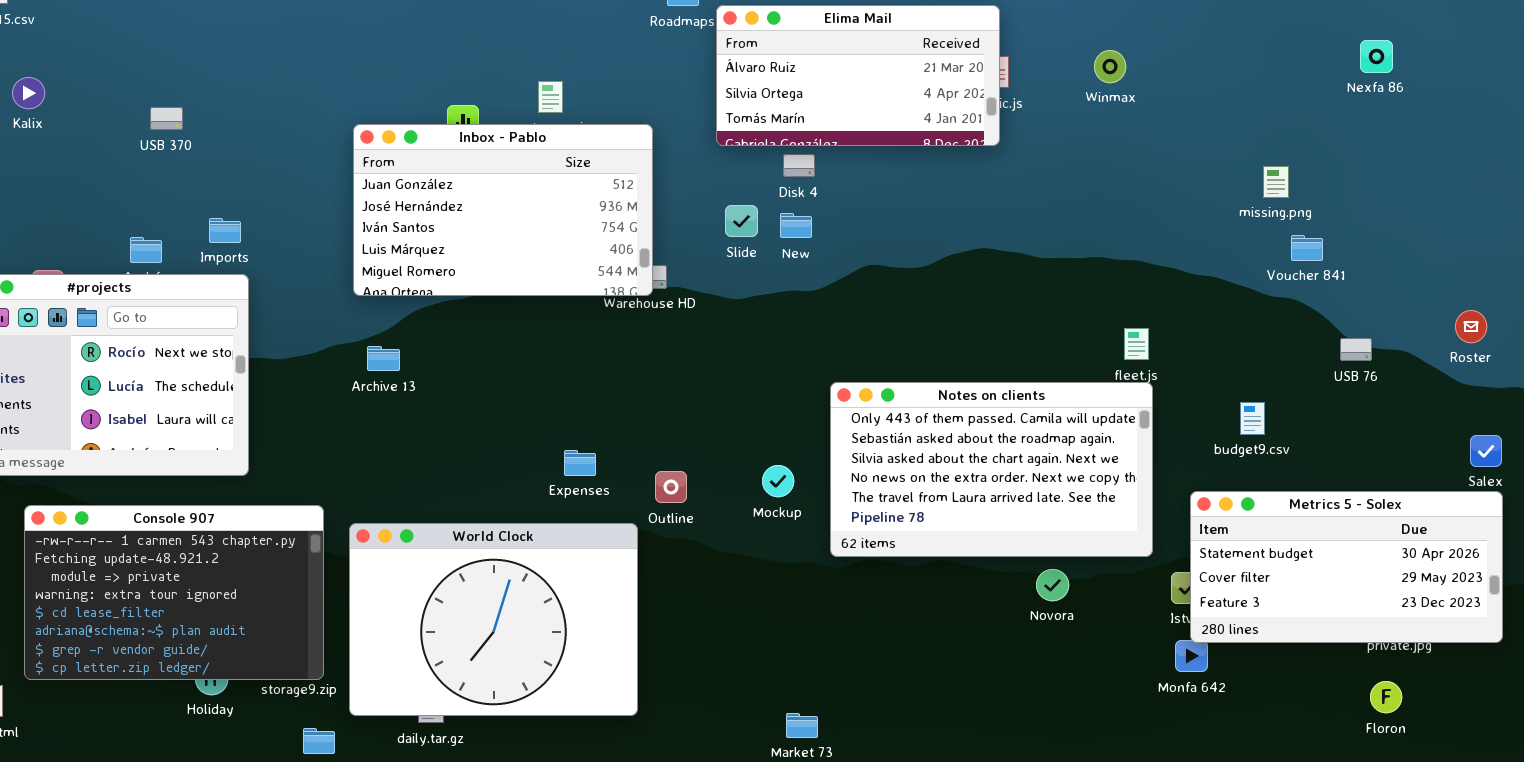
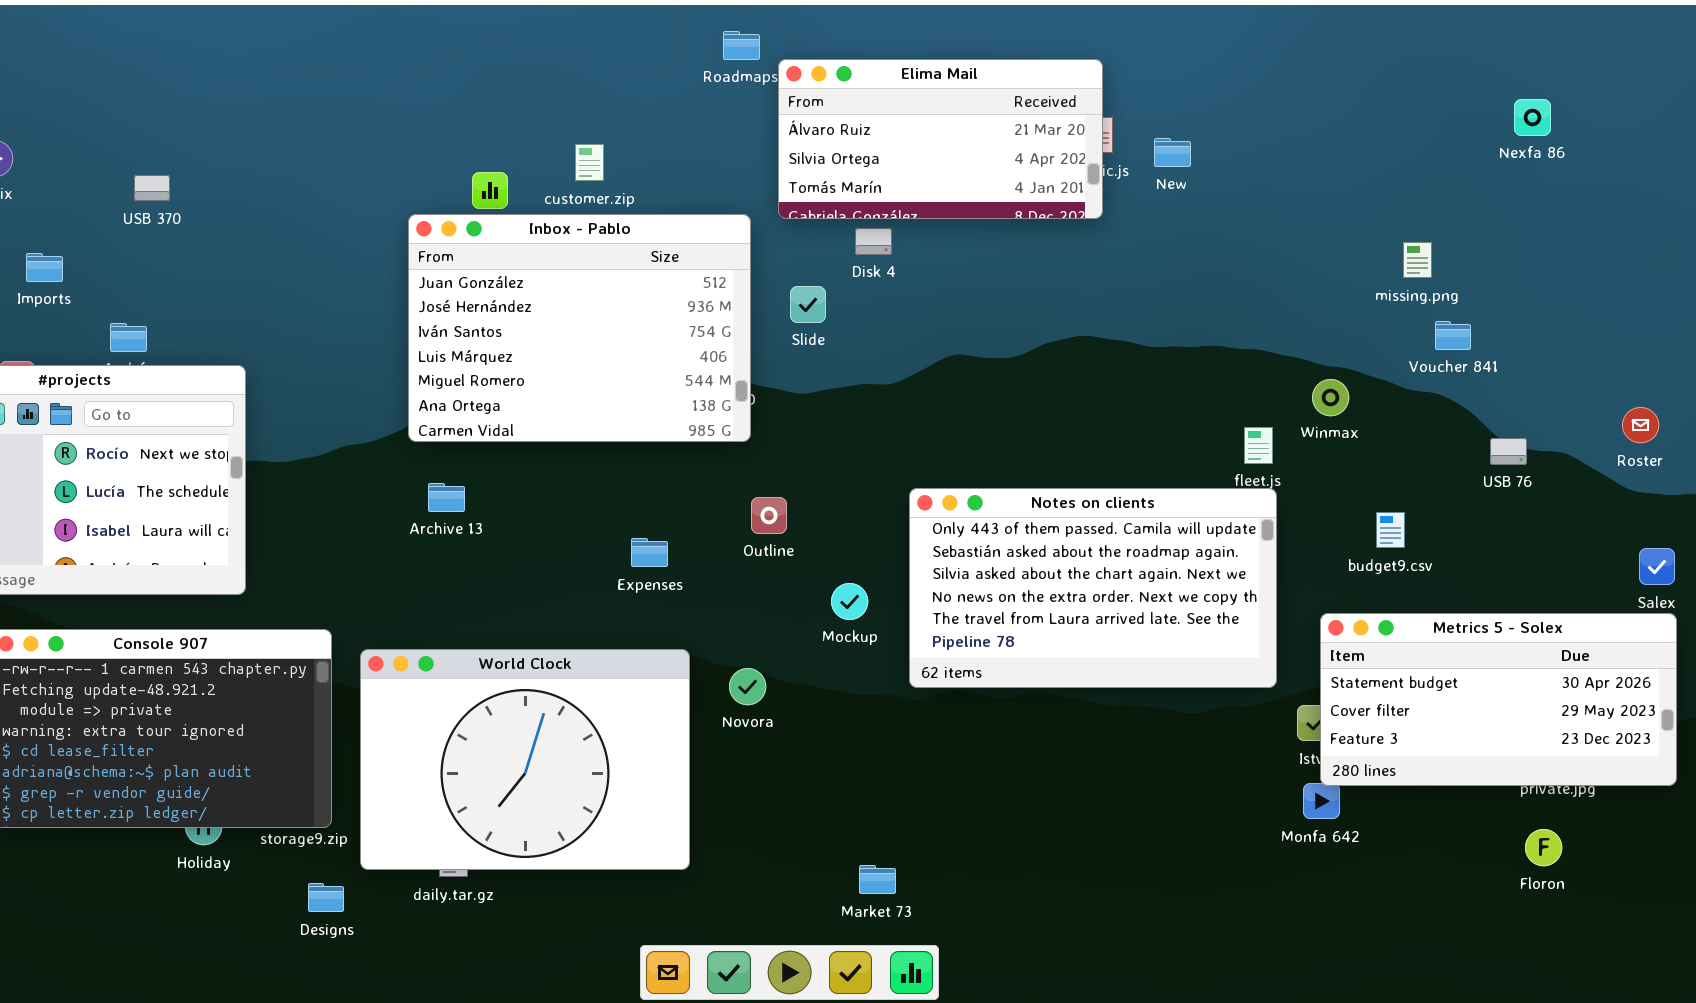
Winmax: [1094,50,1126,83] -> [1312,379,1349,416], moved
Inbox - Pablo: [353,124,653,296] -> [408,214,751,442], moved, resized
New: [780,213,812,238] -> [1154,138,1191,167], moved
Imports: [209,218,241,243] -> [26,253,63,282], moved
Archive 13: [367,346,400,371] -> [428,483,465,512], moved
Expenses: [564,450,596,476] -> [631,538,668,567], moved
Outline: [655,471,687,503] -> [751,497,787,534], moved
Novora: [1036,569,1069,601] -> [729,668,766,705], moved

